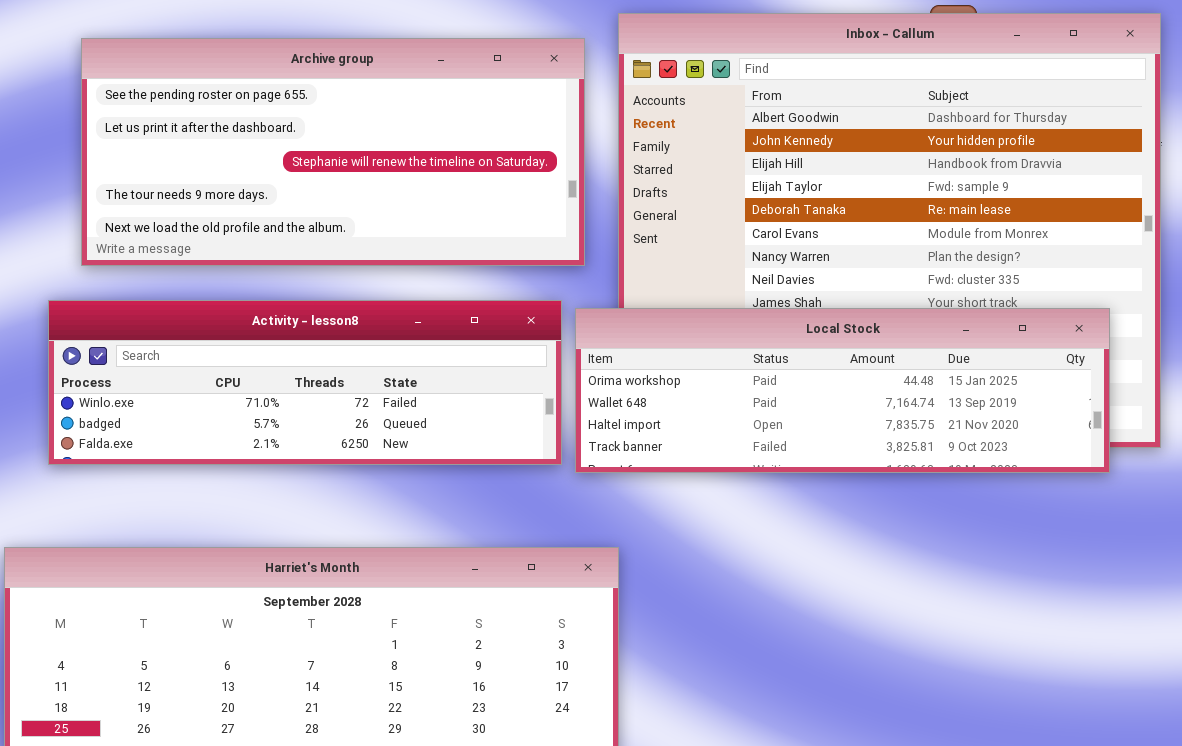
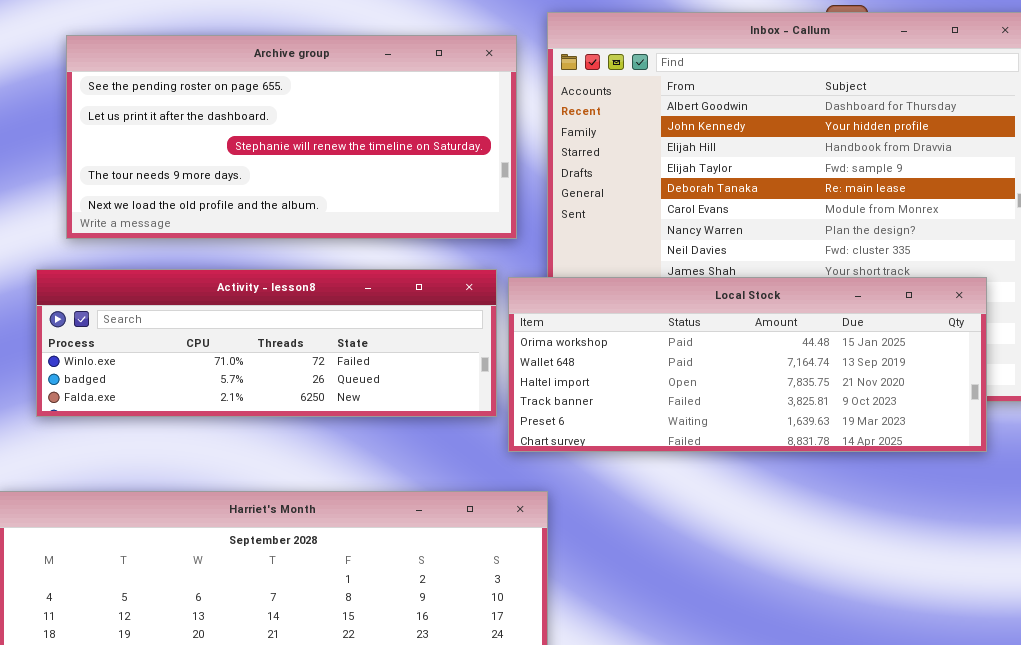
Local Stock: [575,308,1110,473] -> [508,277,987,452], resized

